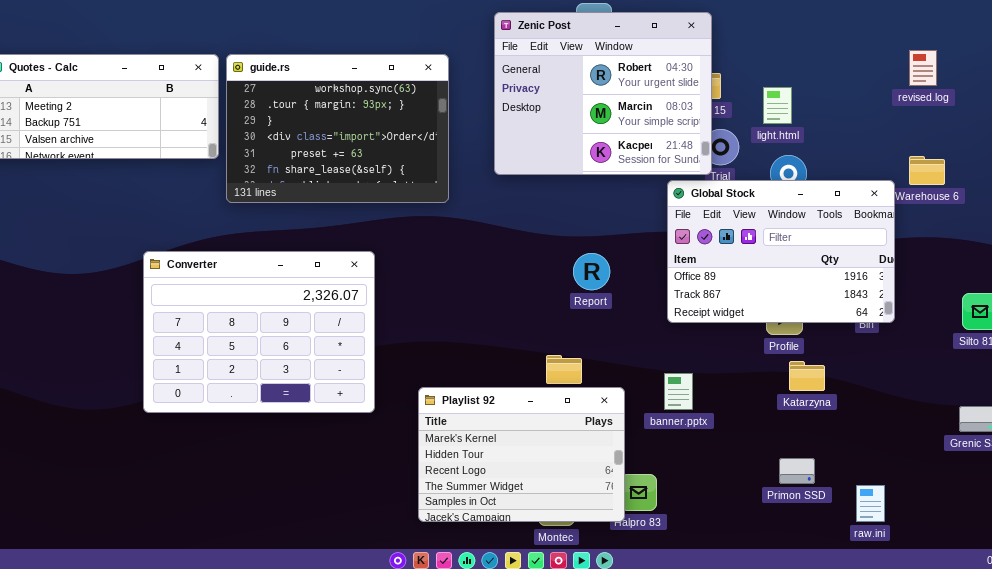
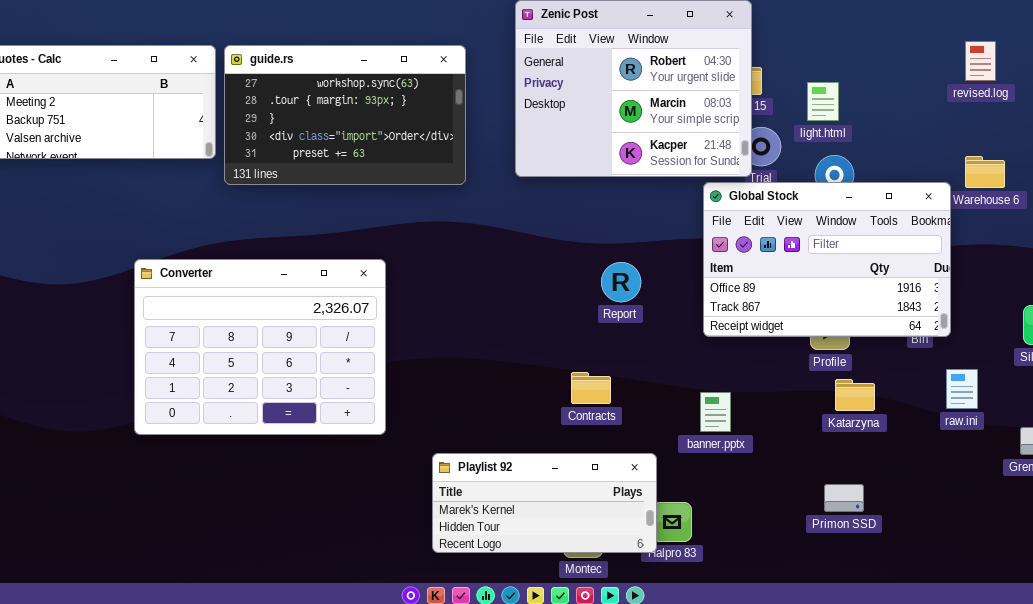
guide.rs: [226,54,449,203] -> [224,45,466,185], resized
Playlist 92: [418,387,625,522] -> [432,453,657,553], resized
raw.ini: [856,485,885,522] -> [946,369,978,409], moved

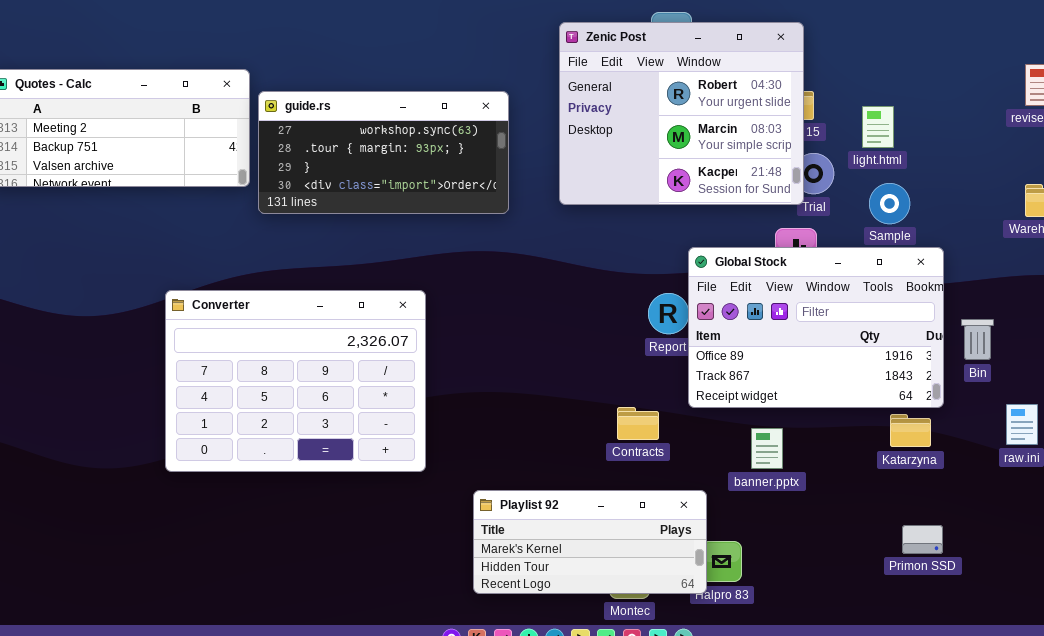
guide.rs: [224,45,466,185] -> [258,91,509,214], resized
Global Stock: [703,182,951,337] -> [688,247,944,408], moved
Primon SSD: [824,484,864,512] -> [902,525,943,554], moved

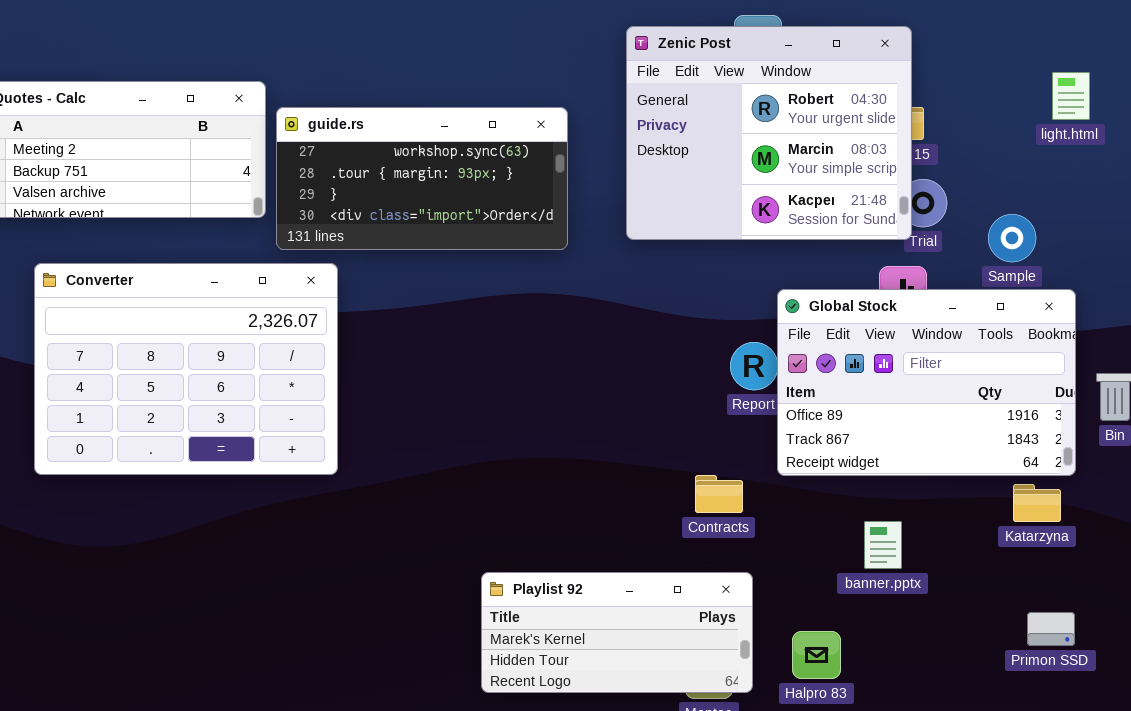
light.html: [862,106,894,148] -> [1052,72,1090,120], moved
Converter: [165,290,426,472] -> [34,263,338,475], moved
banner.pptx: [751,428,783,469] -> [864,521,902,569], moved
Playlist 92: [473,490,707,594] -> [481,572,753,693], moved

